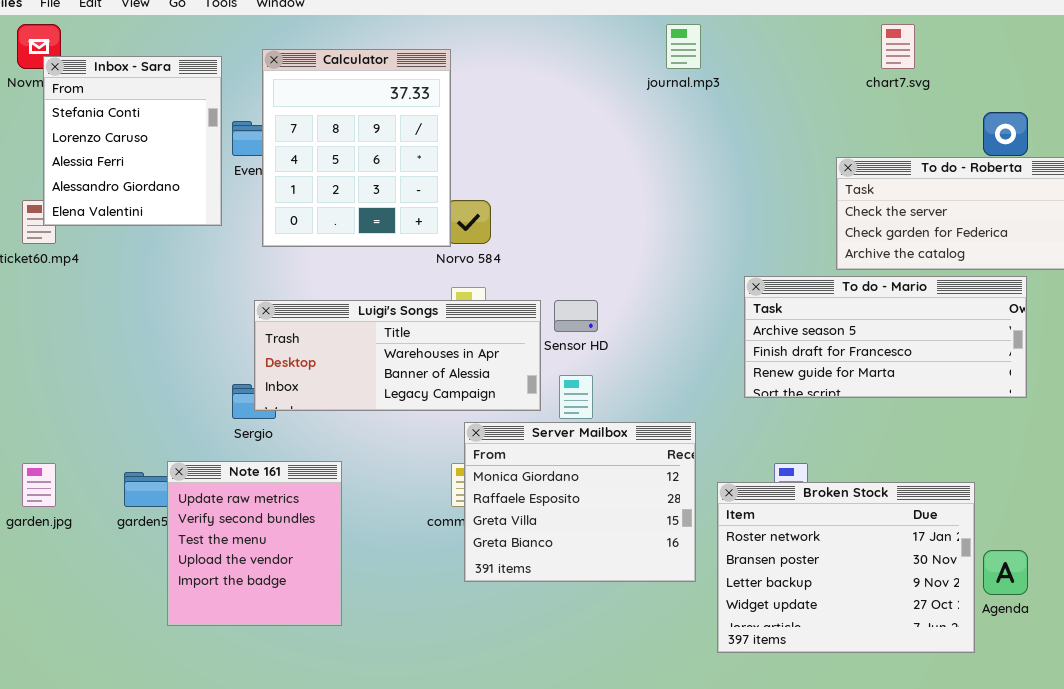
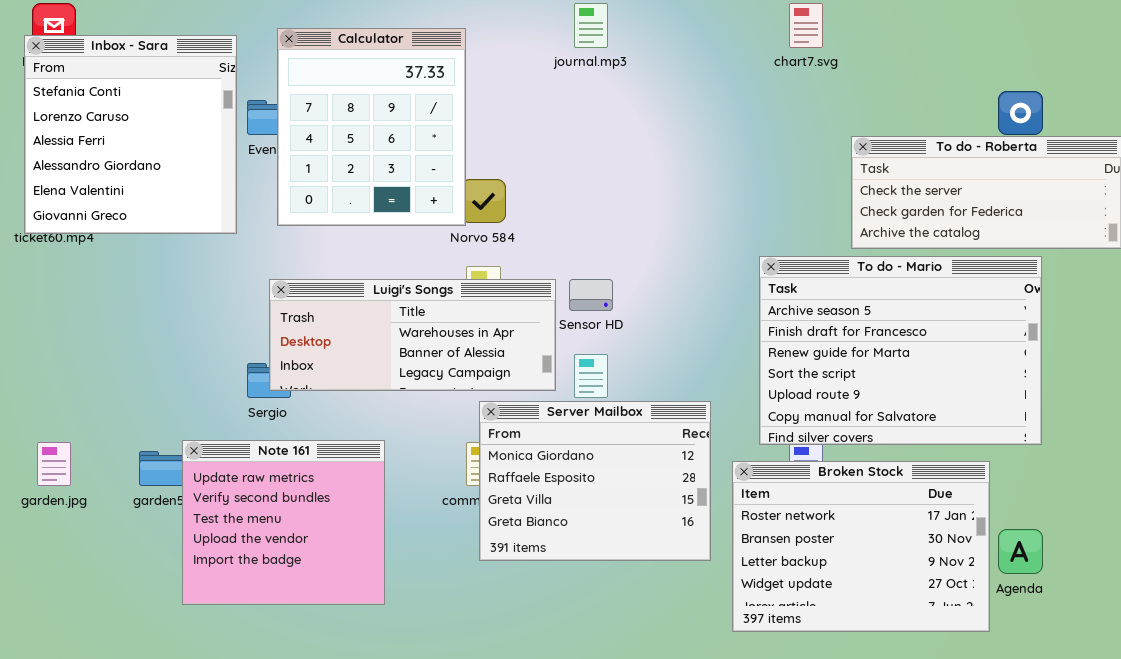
journal.mp3: [666,24,701,69] -> [574,3,608,48], moved
chart7.svg: [881,24,915,69] -> [789,3,823,48], moved
Inbox - Sara: [43,56,222,226] -> [24,35,237,234], resized
To do - Mario: [744,276,1027,398] -> [759,256,1042,445], resized
Note 161: [167,461,342,626] -> [182,440,385,605], resized

